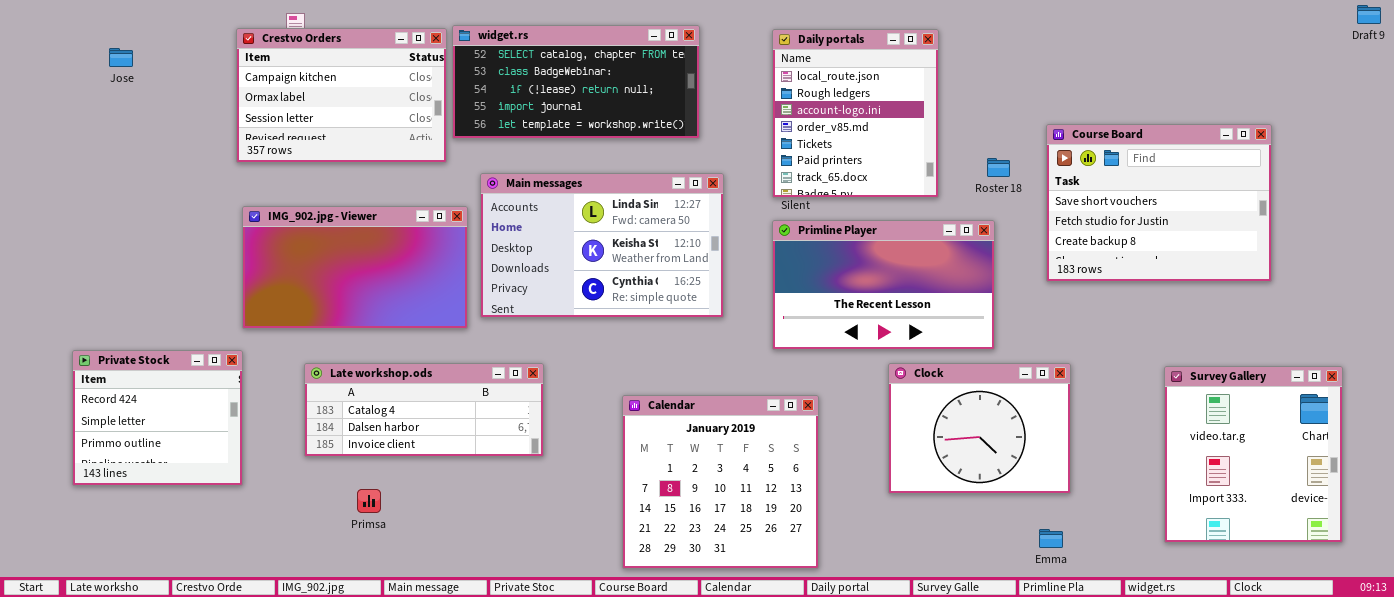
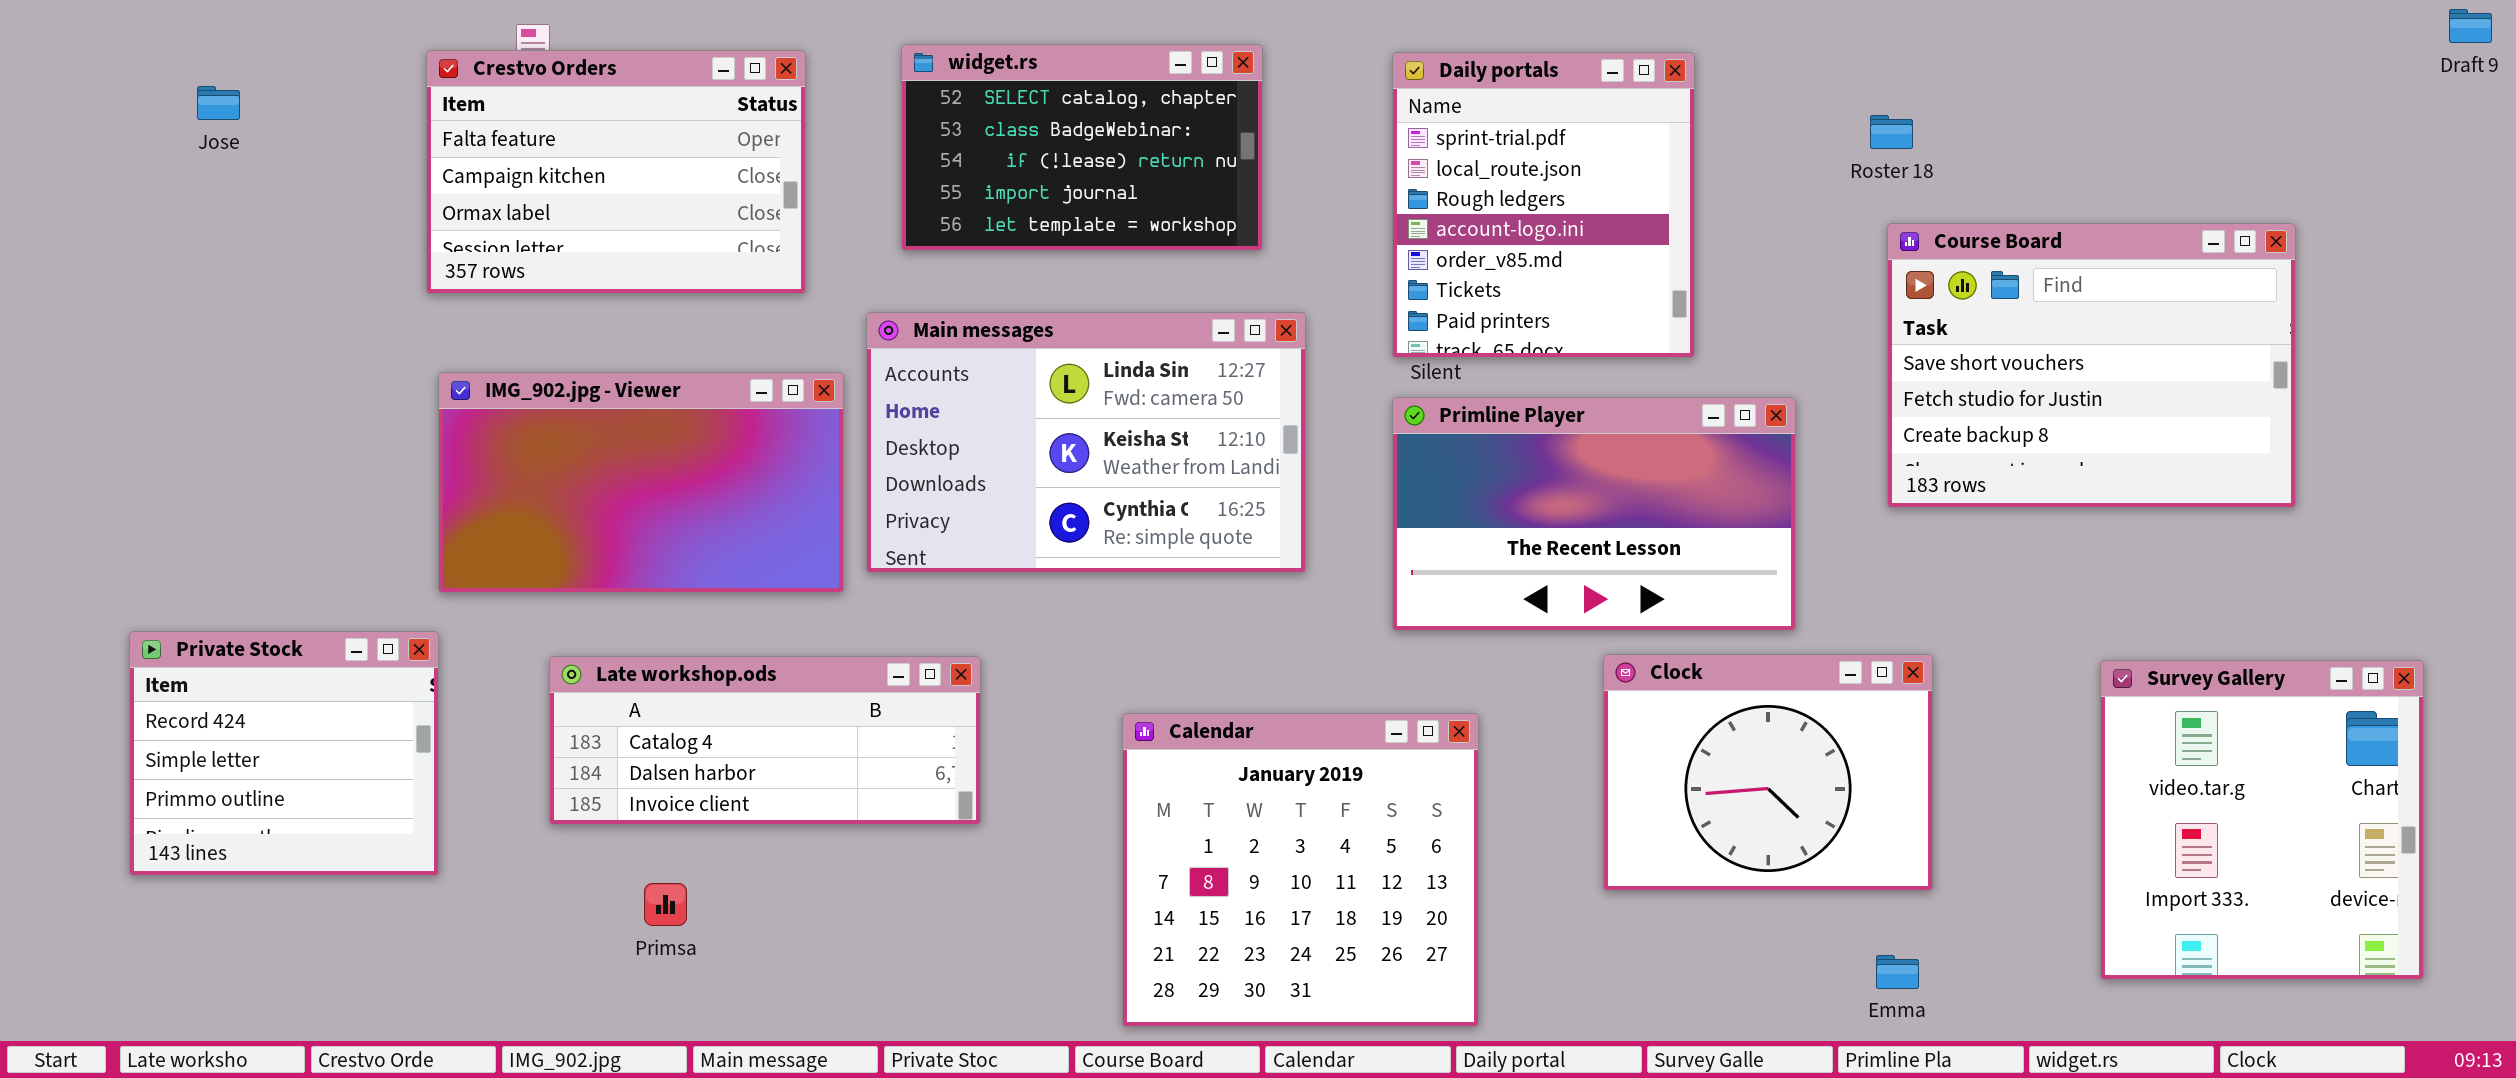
widget.rs: [452,25,700,139] -> [901,44,1263,251], resized
Crestvo Orders: [236,28,447,163] -> [426,50,806,294], scrolled up 1 row
Daily portals: [772,29,939,198] -> [1392,52,1695,358], scrolled up 1 row
Roster 18: [987,158,1010,177] -> [1870,115,1913,149], moved

